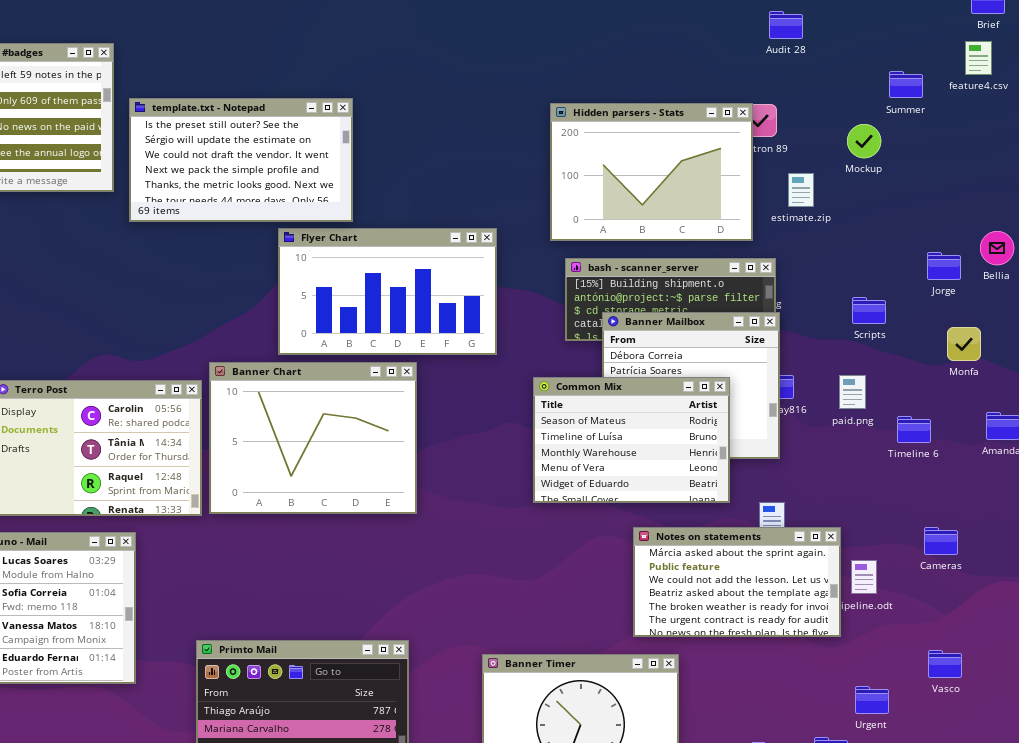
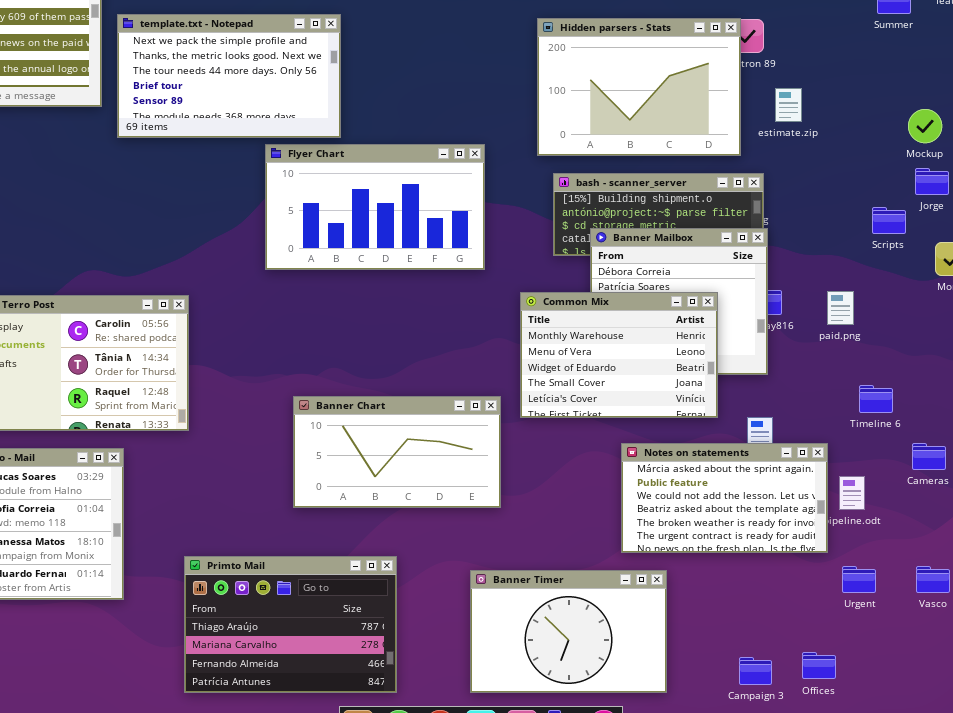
template.txt - Notepad: [129,98,353,222] -> [117,14,341,138], scrolled down 3 rows
Mockup: [847,124,881,158] -> [908,109,942,143], moved
Scripts: [852,297,886,324] -> [872,207,906,234], moved
Banner Chart: [209,362,417,514] -> [293,396,501,508], moved, resized
Common Mix: [533,377,730,503] -> [520,292,718,418], scrolled down 2 rows
Timeline 6: [897,416,931,443] -> [859,385,893,413], moved
Urgent: [855,686,889,714] -> [842,566,876,593], moved

